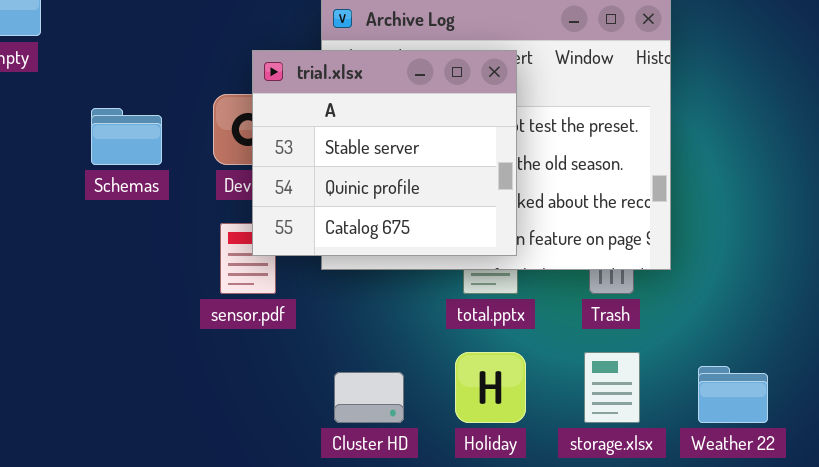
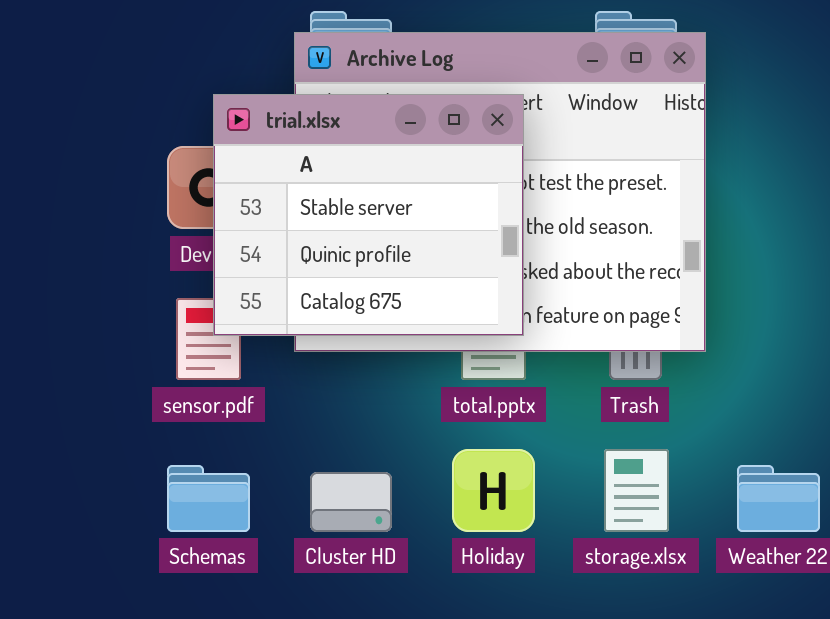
Schemas: [91,108,162,165] -> [167,465,250,532], moved

